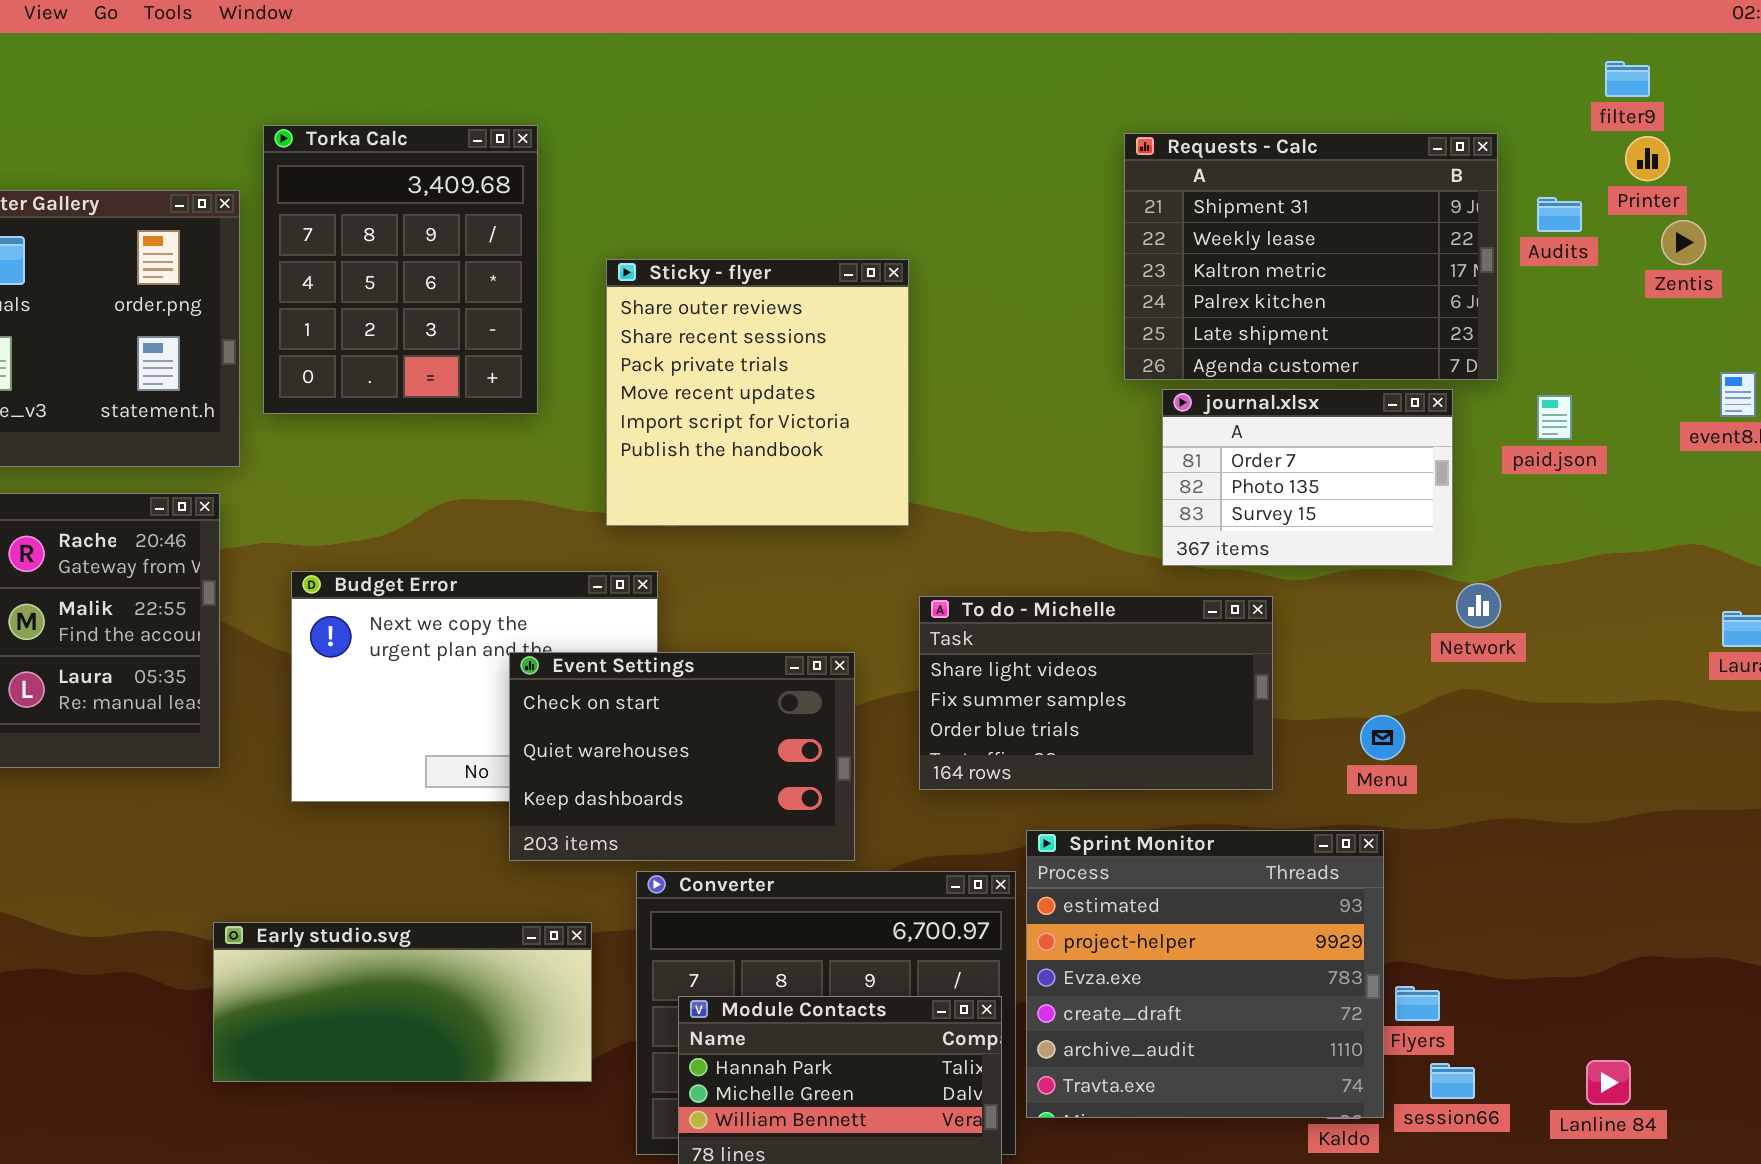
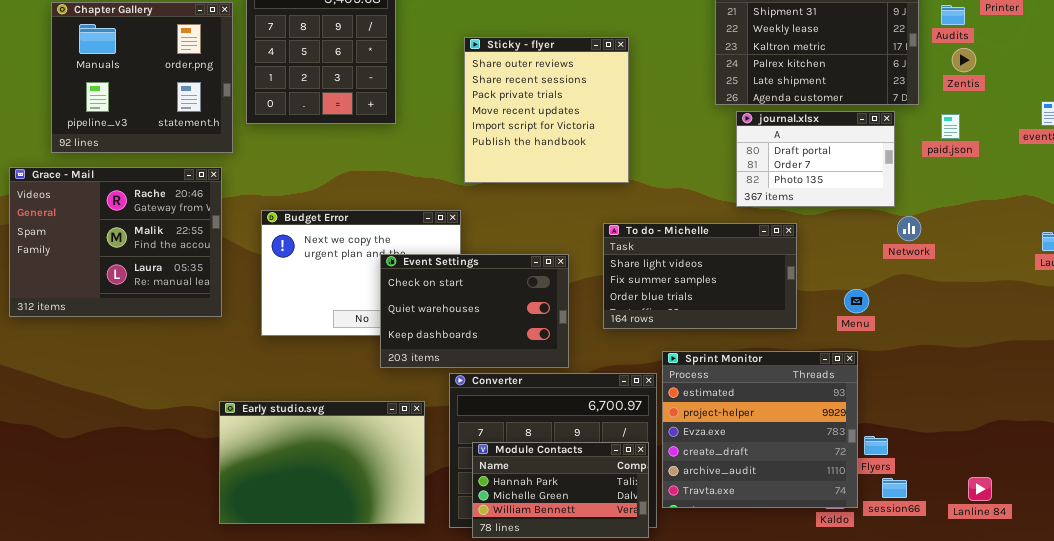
Zentis: [1661,220,1706,265] -> [952,48,976,72], moved
Sticky - flyer: [606,259,909,526] -> [464,37,629,183], moved
journal.xlsx: [1162,389,1453,566] -> [736,111,895,207], scrolled up 1 row
Early studio.svg: [213,922,592,1082] -> [219,401,425,524], resized

